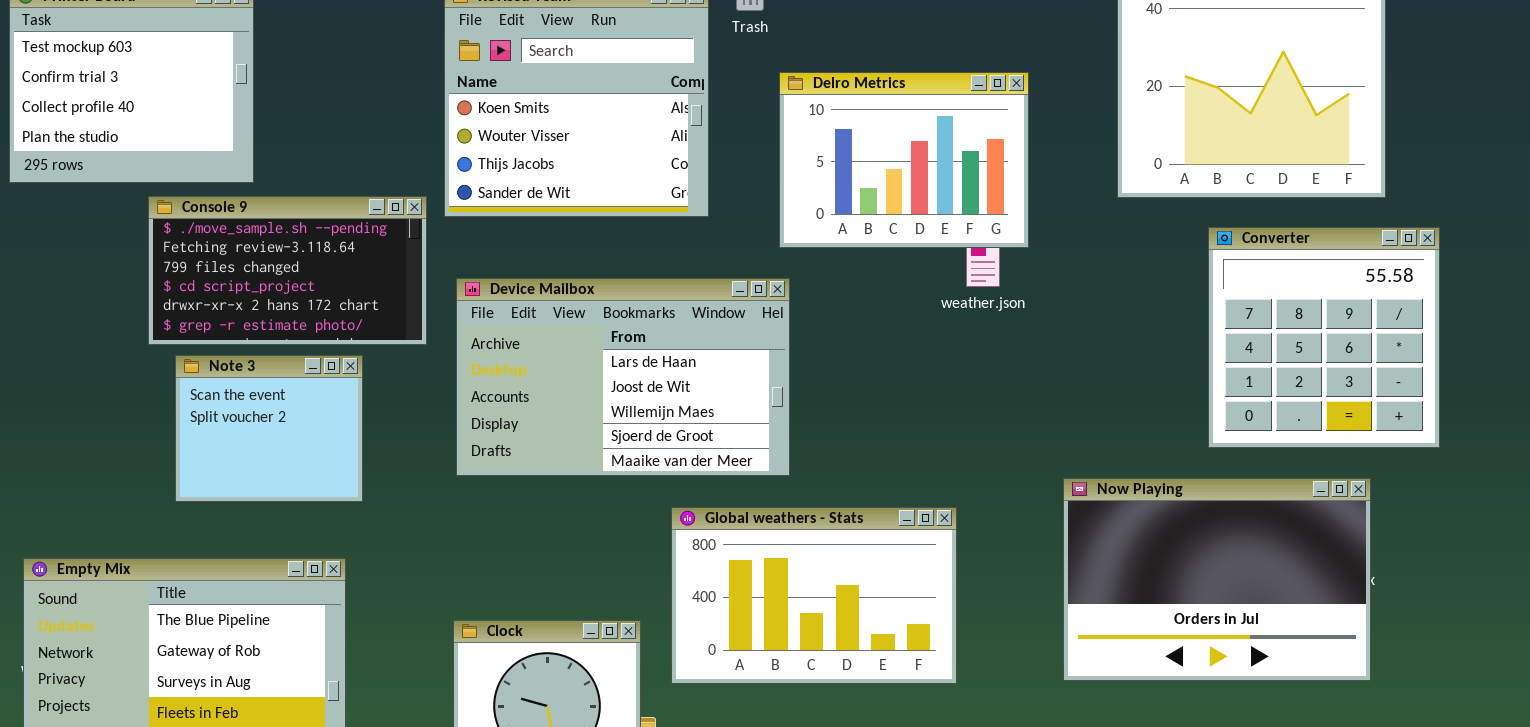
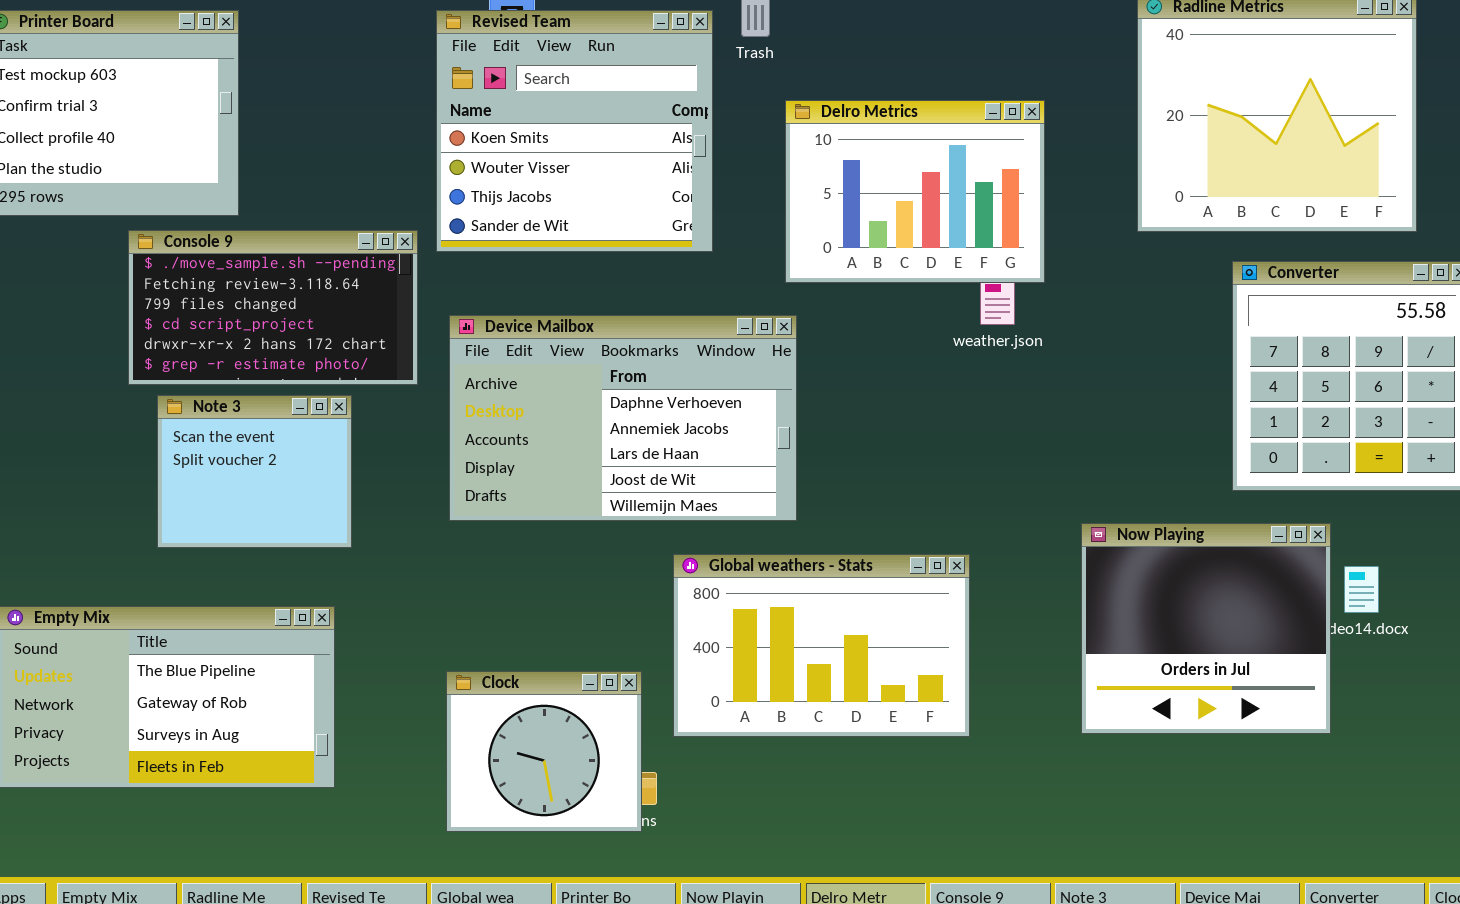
Device Mailbox: [456,278,790,476] -> [449,315,797,521], scrolled up 2 rows
Now Playing: [1063,478,1371,681] -> [1081,523,1331,734], resized

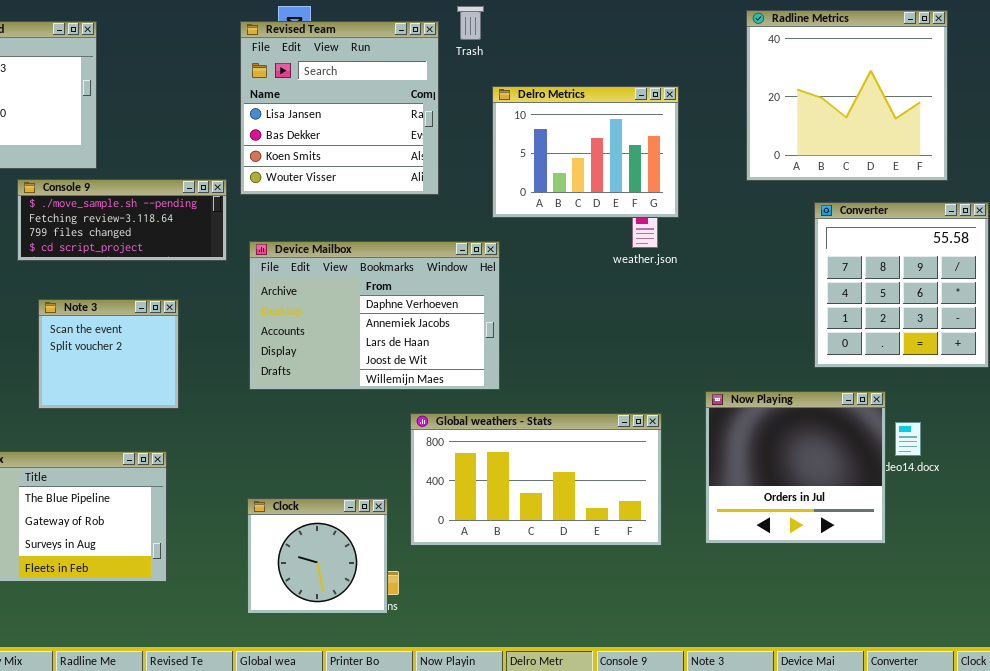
Revised Team: [436,10,713,252] -> [240,21,439,195], scrolled up 2 rows
Console 9: [128,230,418,385] -> [17,179,227,261], resized
Global weathers - Stats: [673,554,970,737] -> [410,413,662,546], resized

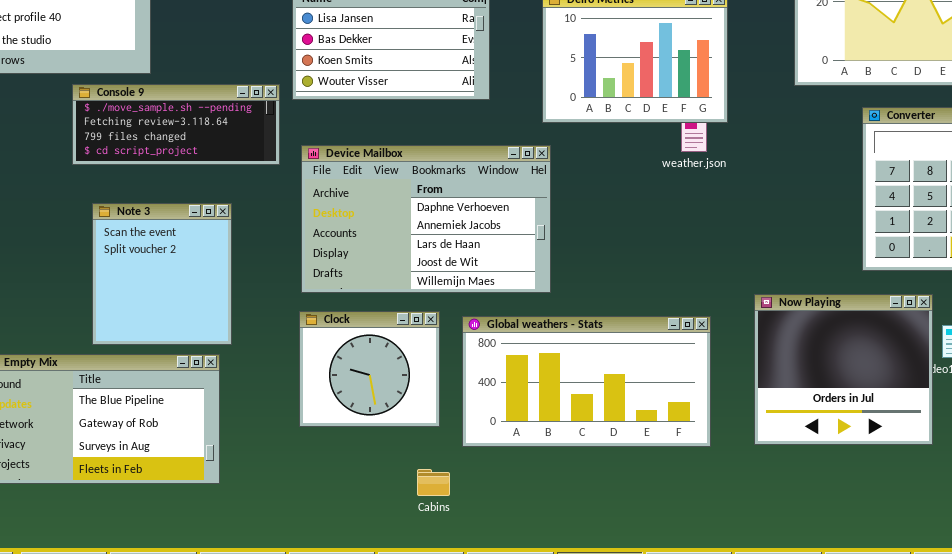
Note 3: [38,299,179,409] -> [92,203,232,345], resized
Clock: [247,498,388,614] -> [299,311,440,427], moved

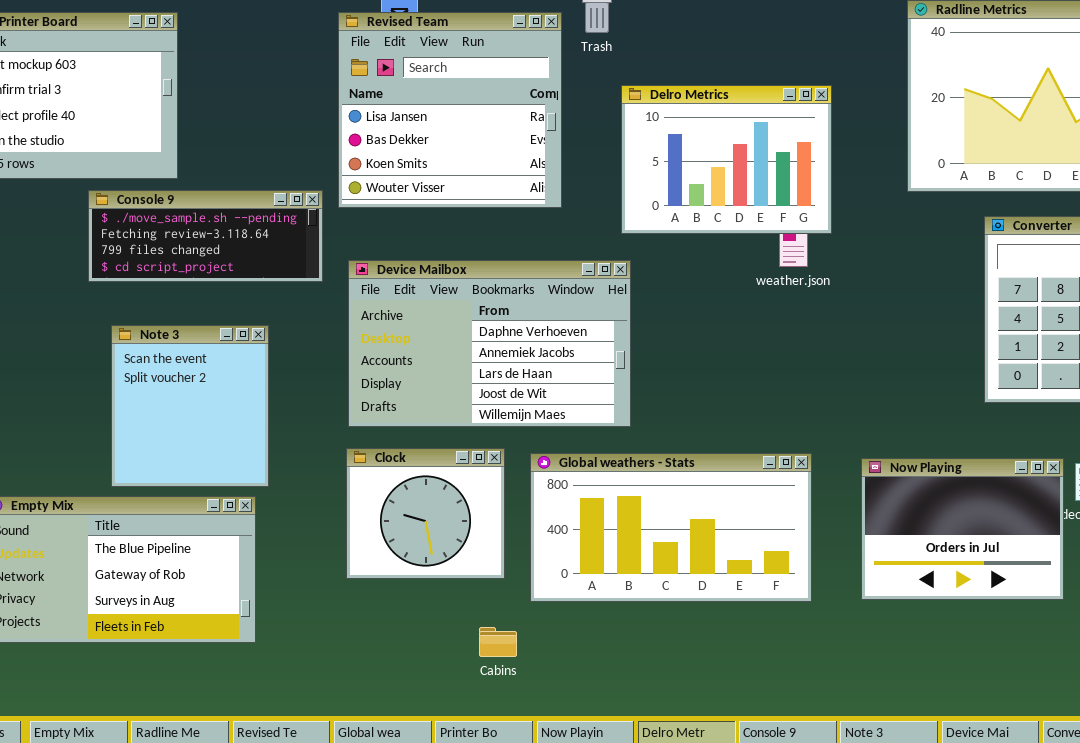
Now Playing: [754,294,933,445] -> [861,458,1064,600], resized

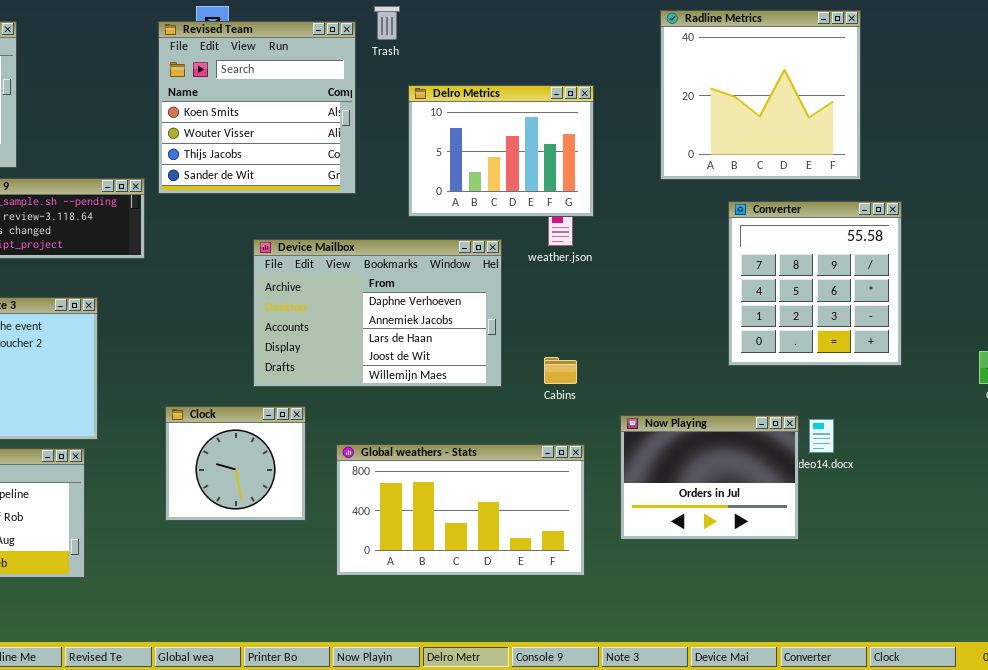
Revised Team: [338,12,562,208] -> [158,21,356,194], scrolled down 2 rows
Device Mailbox: [348,260,631,427] -> [253,239,502,387], moved
Global weathers - Stats: [530,453,812,602] -> [336,444,585,576], moved
Cabins: [479,627,517,657] -> [544,357,577,384], moved

